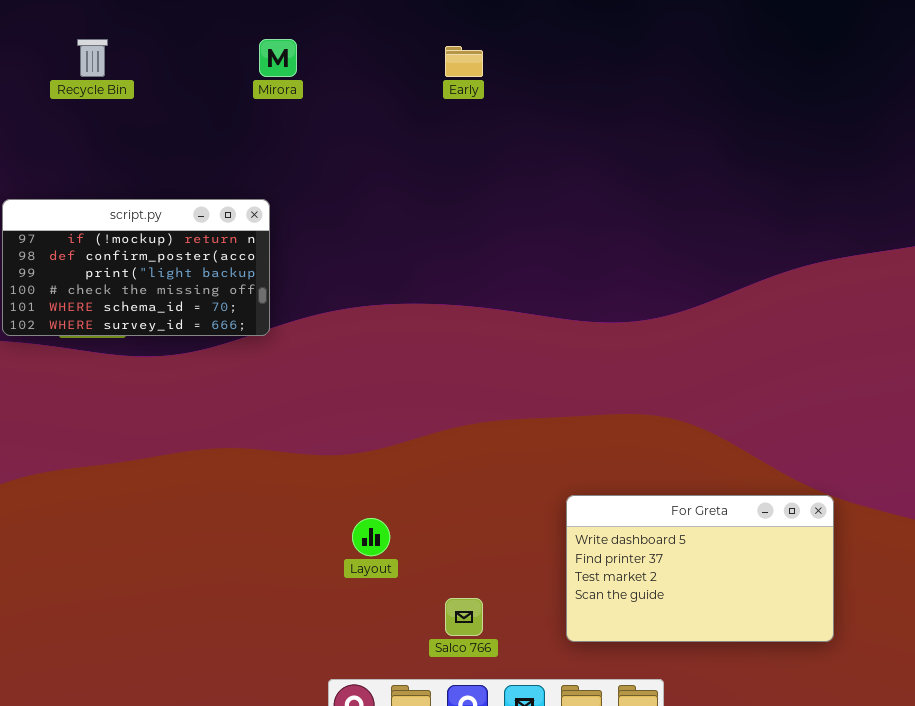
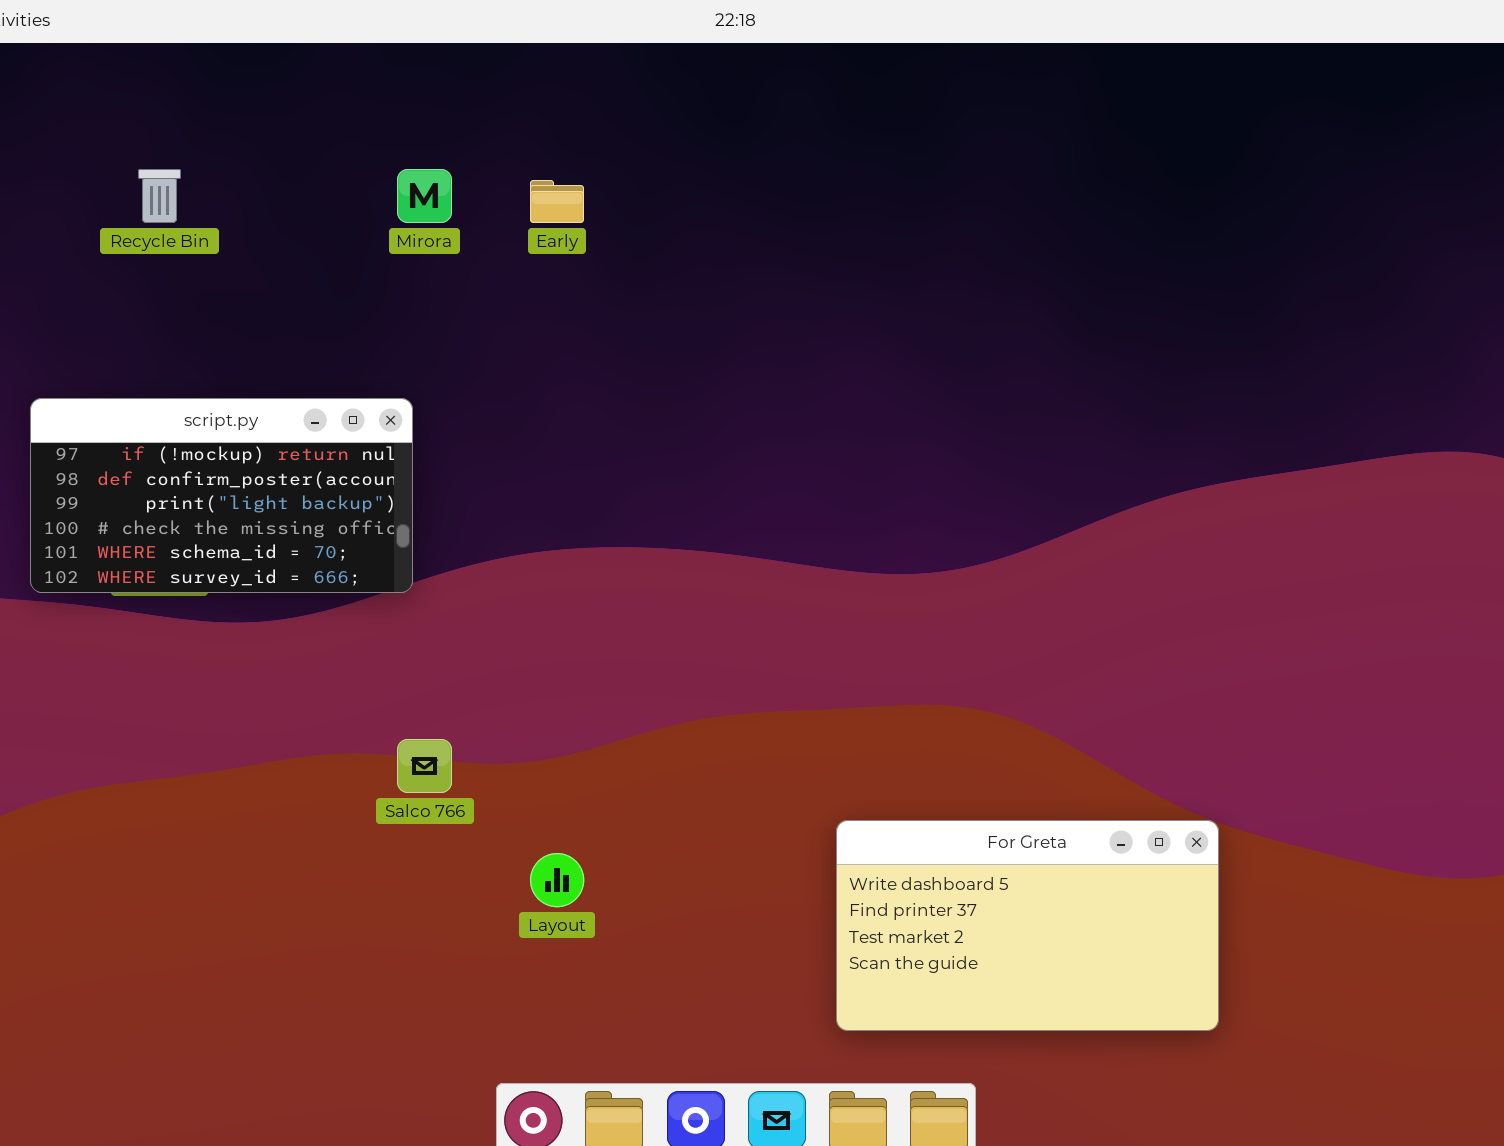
Early: [445,46,483,77] -> [530,180,584,223], moved
Salco 766: [445,598,483,636] -> [397,739,452,793], moved

